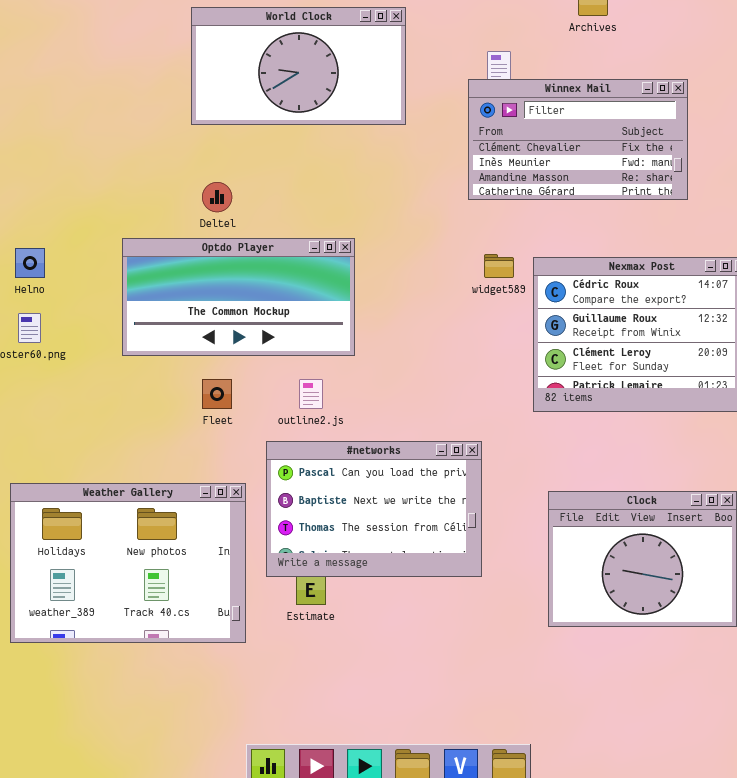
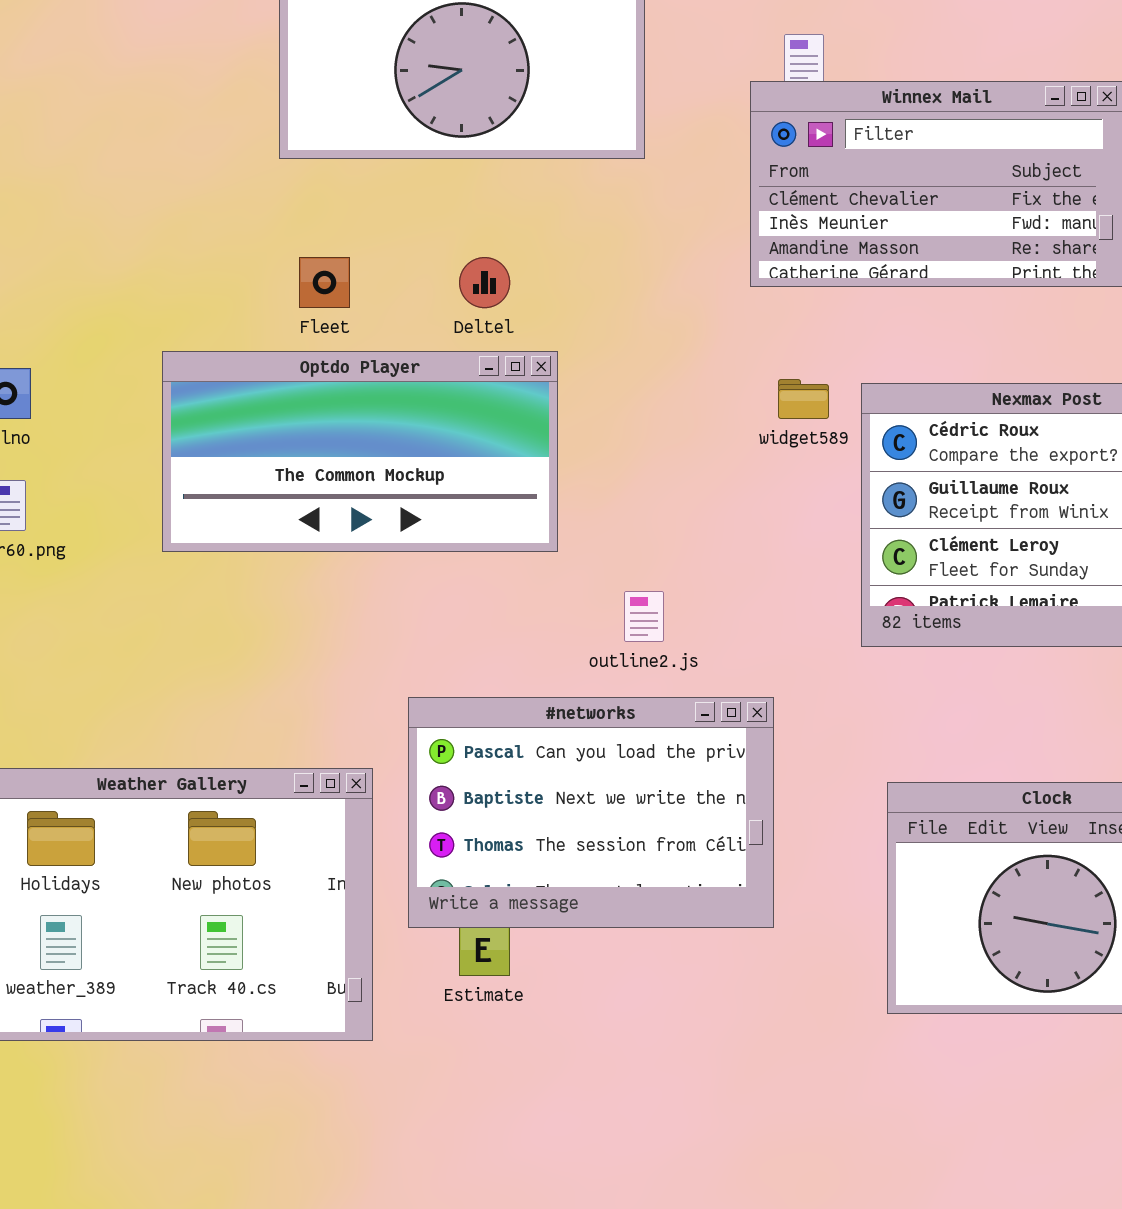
Deltel: [202,182,232,212] -> [459,257,510,308], moved
Fleet: [202,379,232,409] -> [299,257,350,308], moved
outline2.js: [299,379,323,409] -> [624,591,664,642], moved

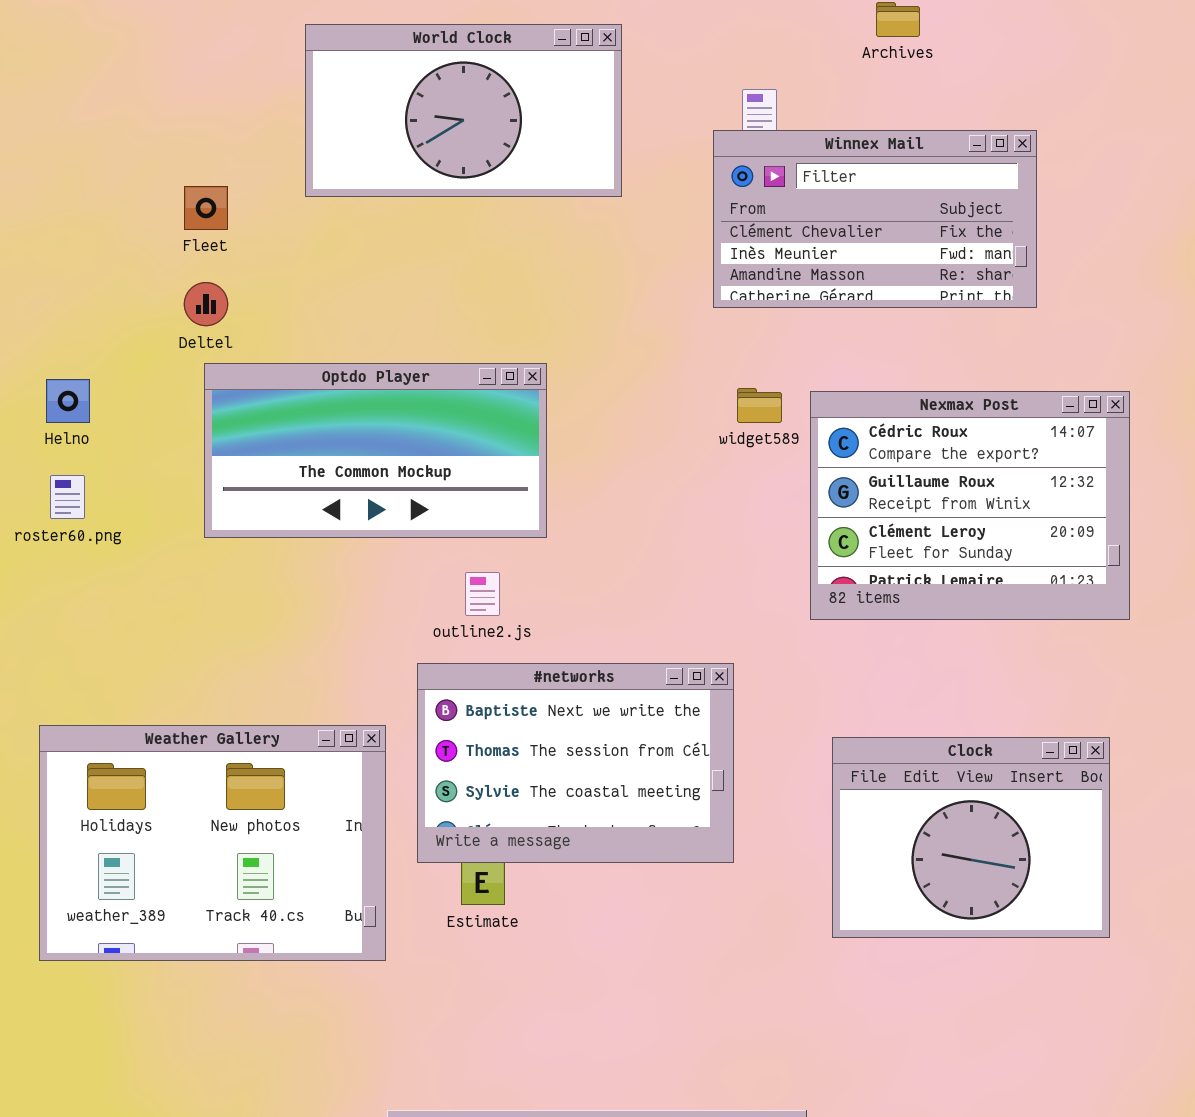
Fleet: [299,257,350,308] -> [184,186,228,230], moved
Deltel: [459,257,510,308] -> [184,282,228,326], moved
outline2.js: [624,591,664,642] -> [465,572,500,616], moved
#networks: [408,697,774,928] -> [417,663,734,863], scrolled down 1 row

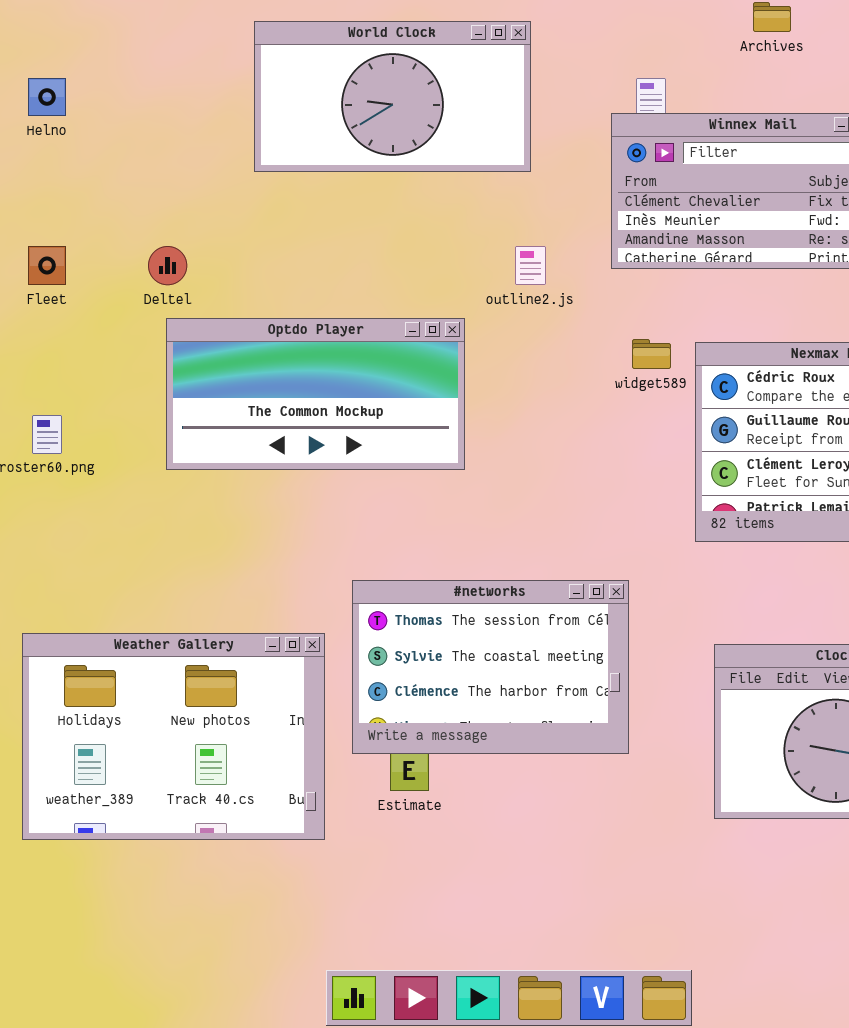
Fleet: [184,186,228,230] -> [28,246,66,285], moved
Helno: [46,379,90,423] -> [28,78,66,116], moved
outline2.js: [465,572,500,616] -> [515,246,546,285], moved
#networks: [417,663,734,863] -> [352,580,629,754], scrolled down 1 row

